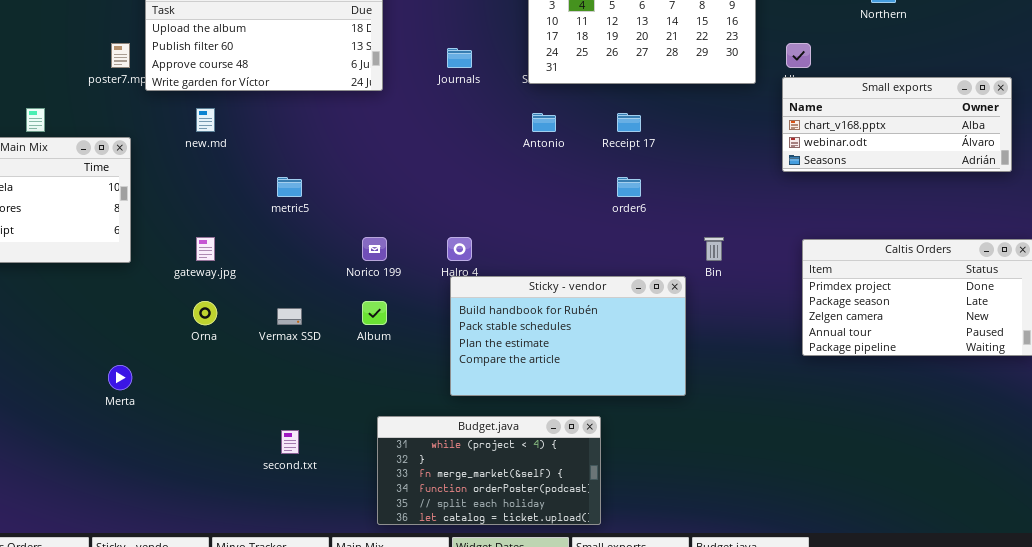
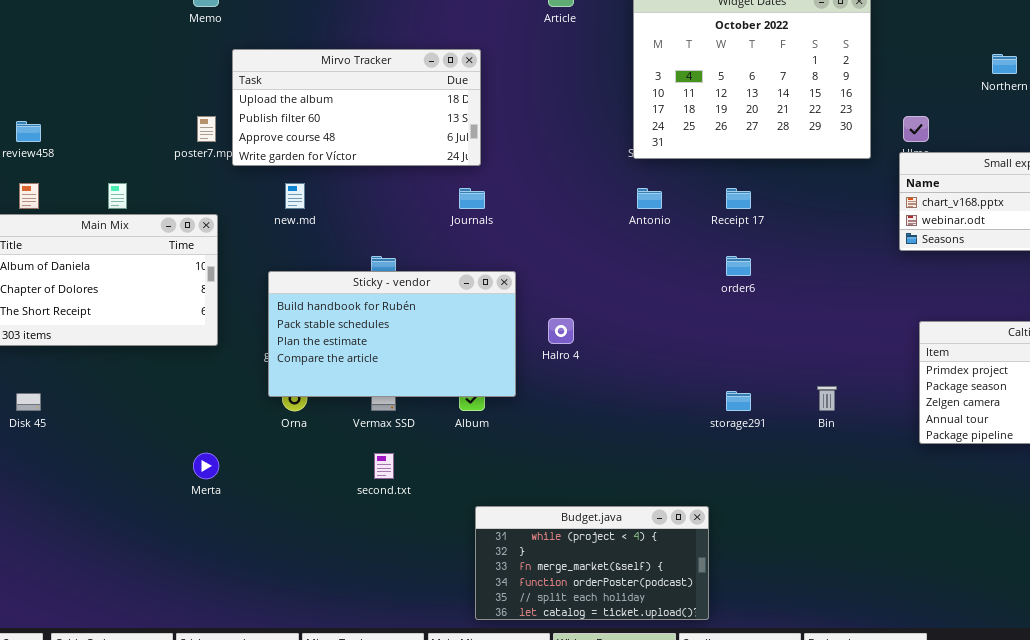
Journals: [447,48,472,68] -> [459,188,485,209], moved
Bin: [704,237,724,261] -> [817,386,837,411], moved
Sticky - vendor: [450,276,686,396] -> [268,271,516,397], moved
second.txt: [281,430,299,454] -> [374,453,394,479], moved

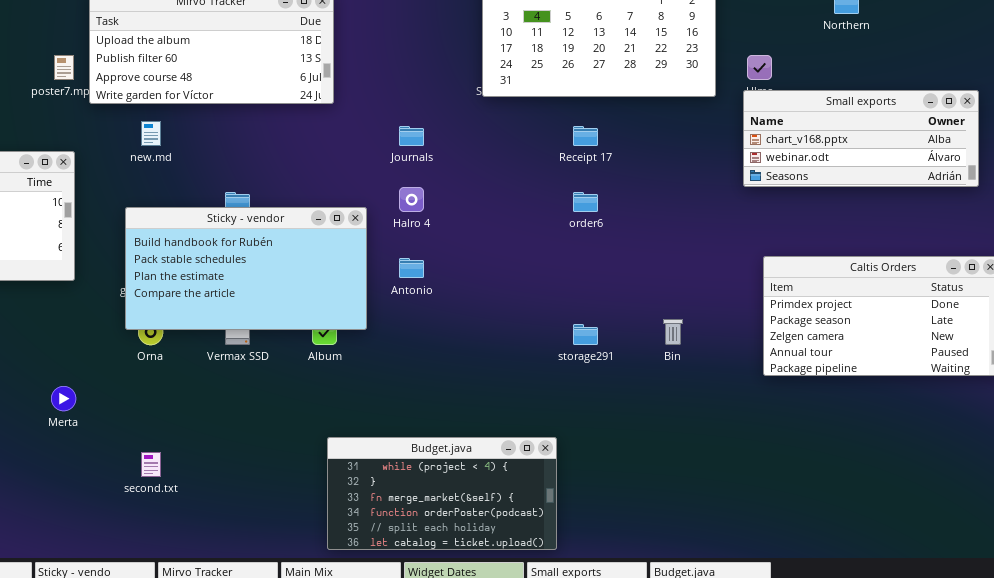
Journals: [459,188,485,209] -> [399,126,424,146], moved
Antonio: [637,188,662,209] -> [399,258,424,278], moved
Halro 4: [548,318,574,344] -> [399,187,424,212], moved
second.txt: [374,453,394,479] -> [141,452,161,477], moved

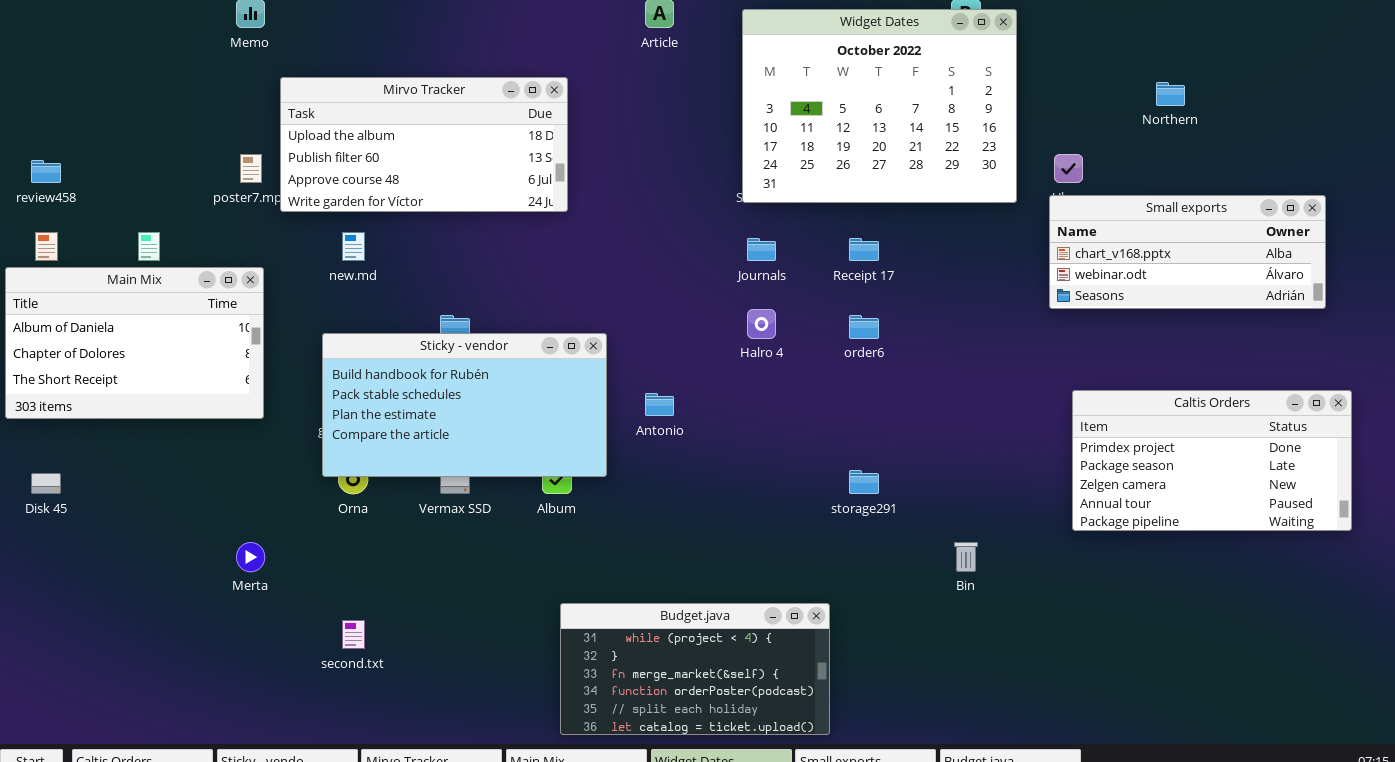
Journals: [399,126,424,146] -> [747,238,776,261], moved
Halro 4: [399,187,424,212] -> [747,309,776,339], moved
Bin: [663,319,683,345] -> [954,542,978,572], moved

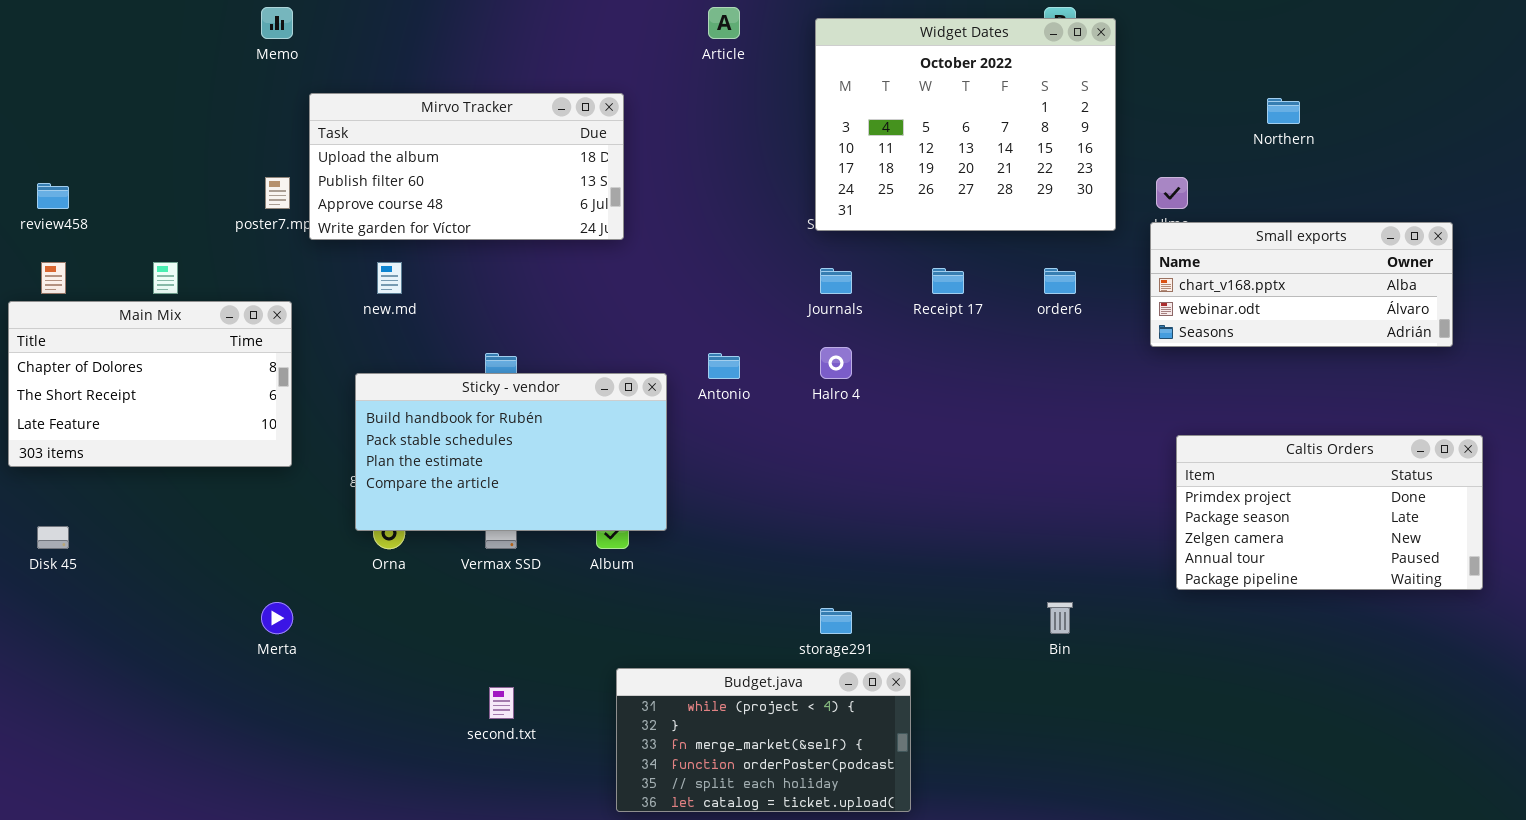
Main Mix: [5,267,264,419] -> [8,301,292,467], scrolled down 1 row
order6: [849,315,879,339] -> [1044,268,1076,294], moved
Antonio: [645,393,674,416] -> [708,353,740,379], moved
storage291: [849,470,879,494] -> [820,608,852,634], moved
second.txt: [342,620,365,649] -> [489,687,514,719], moved

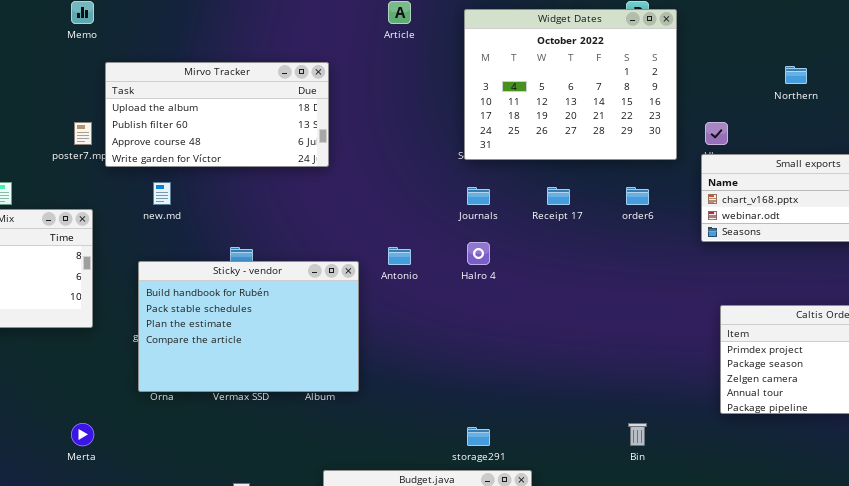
Sticky - vendor: [355,373,667,531] -> [138,261,359,392], resized

